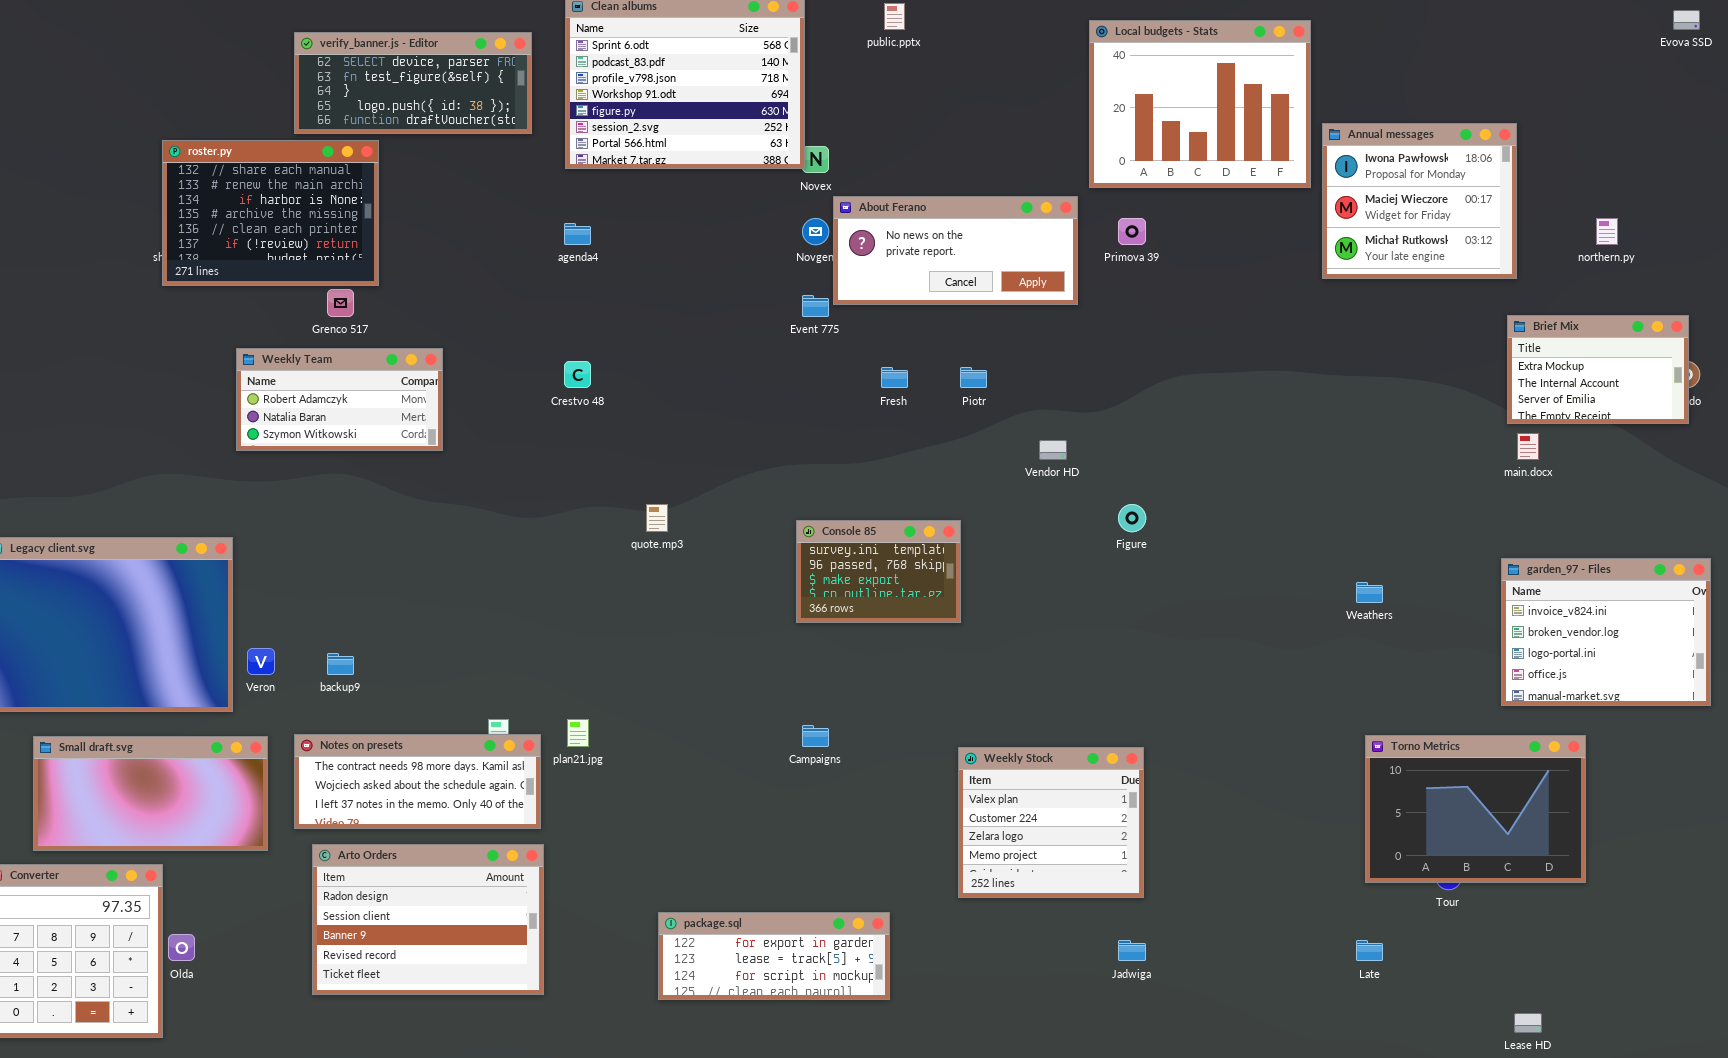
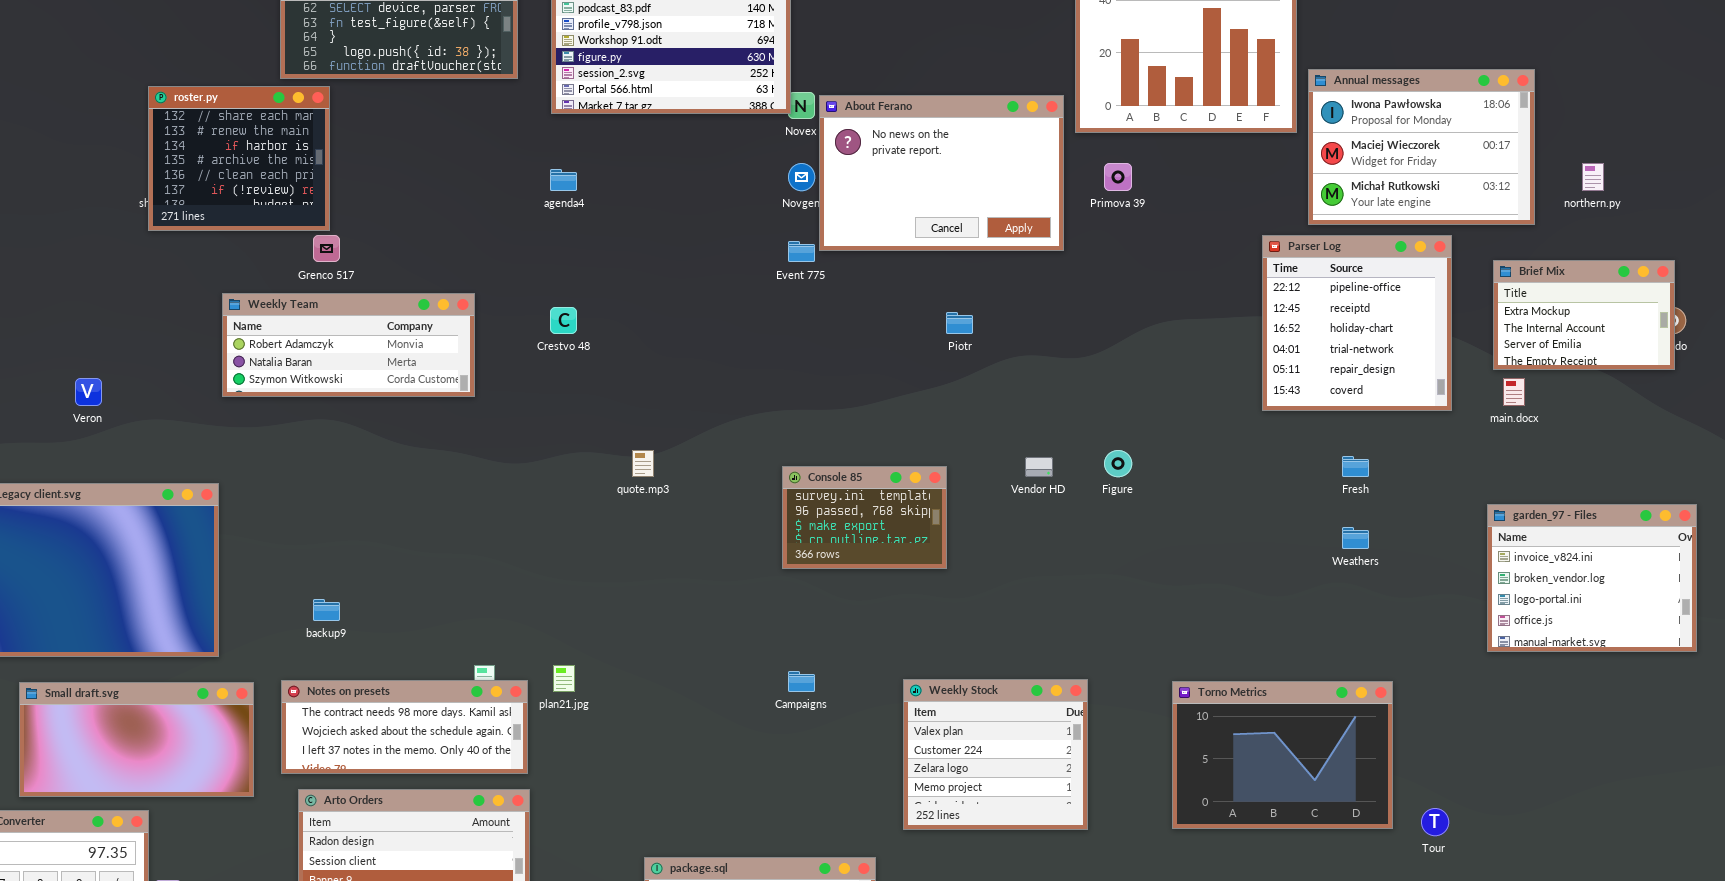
Annual messages: [1322,123,1517,279] -> [1308,69,1535,225], resized
roster.py: [162,140,379,286] -> [148,86,330,231], resized
About Ferano: [833,196,1078,305] -> [819,95,1064,251], resized
Parser Log: none -> [1262,235,1452,411], opened
Weekly Team: [236,348,443,451] -> [222,293,475,397], resized
Fresh: [881,367,908,388] -> [1342,456,1369,477], moved
Vendor HD: [1039,440,1067,460] -> [1025,457,1053,477], moved
Veron: [247,648,275,675] -> [75,378,102,406], moved
Torno Metrics: [1365,735,1586,883] -> [1172,681,1393,829], moved
Weekly Stock: [958,747,1144,898] -> [903,679,1088,830], moved

